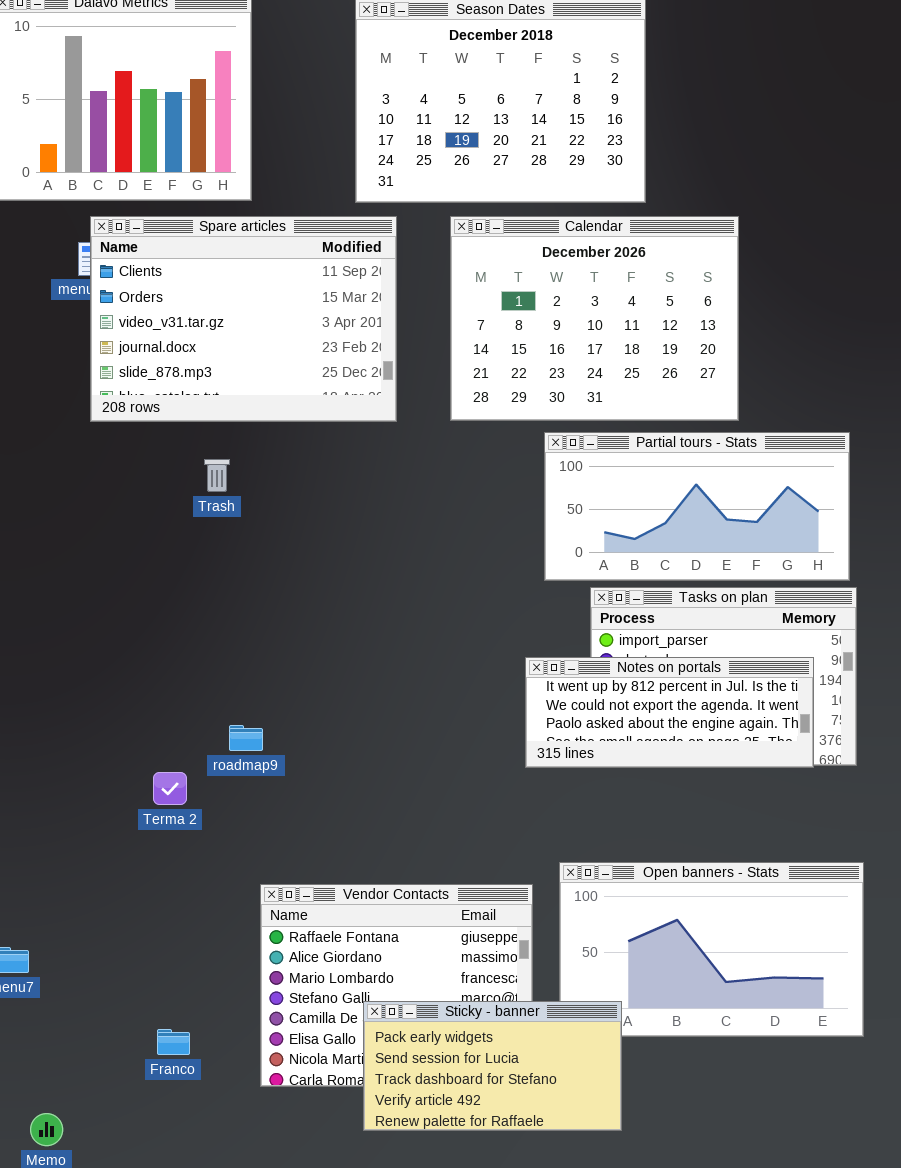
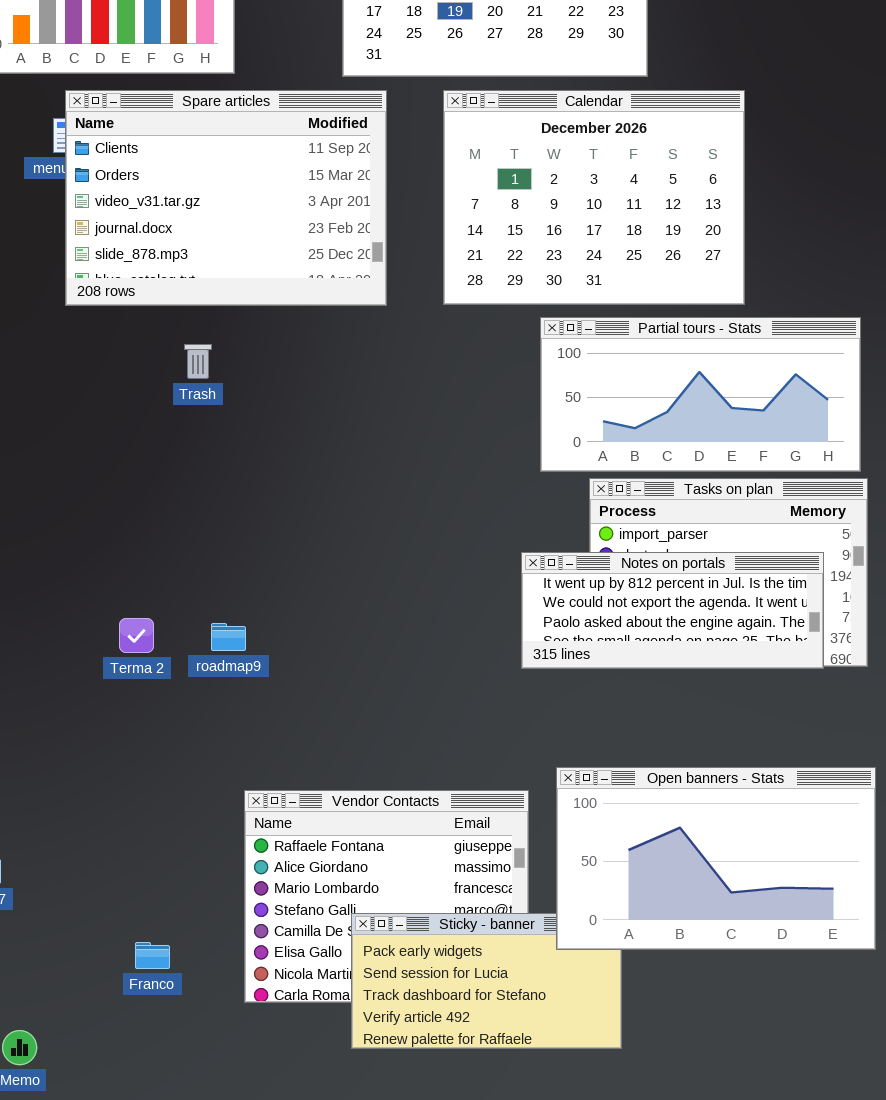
Terma 2: [153,772,187,805] -> [119,618,154,653], moved
Open banners - Stats: [559,862,864,1037] -> [556,767,876,950], raised

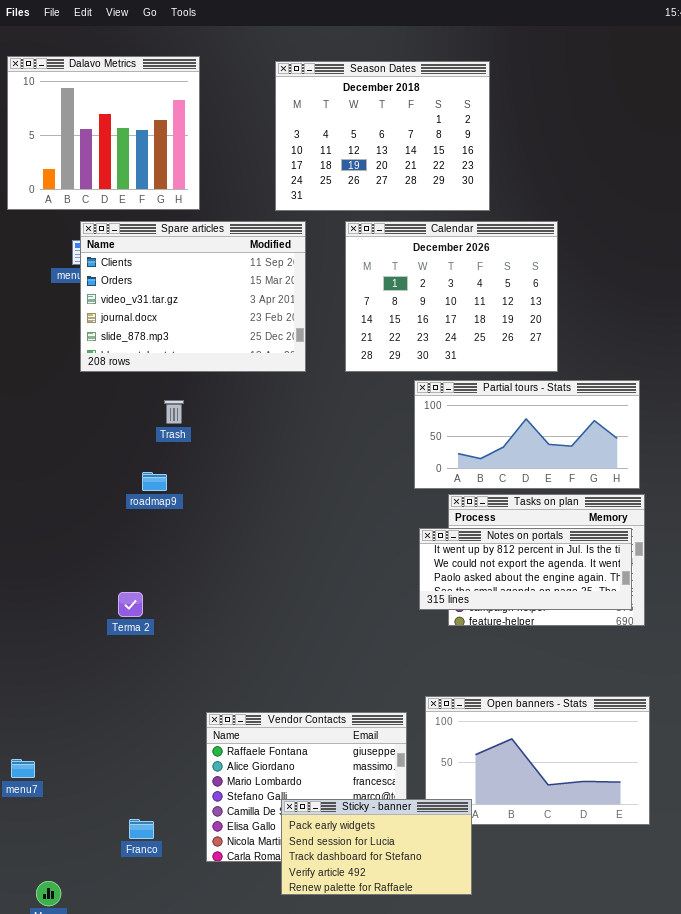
Notes on portals: [521,552,824,669] -> [419,528,632,610], moved
roadmap9: [211,623,246,651] -> [142,472,167,491], moved
Sticky - banner: [351,913,622,1049] -> [281,799,472,895], raised

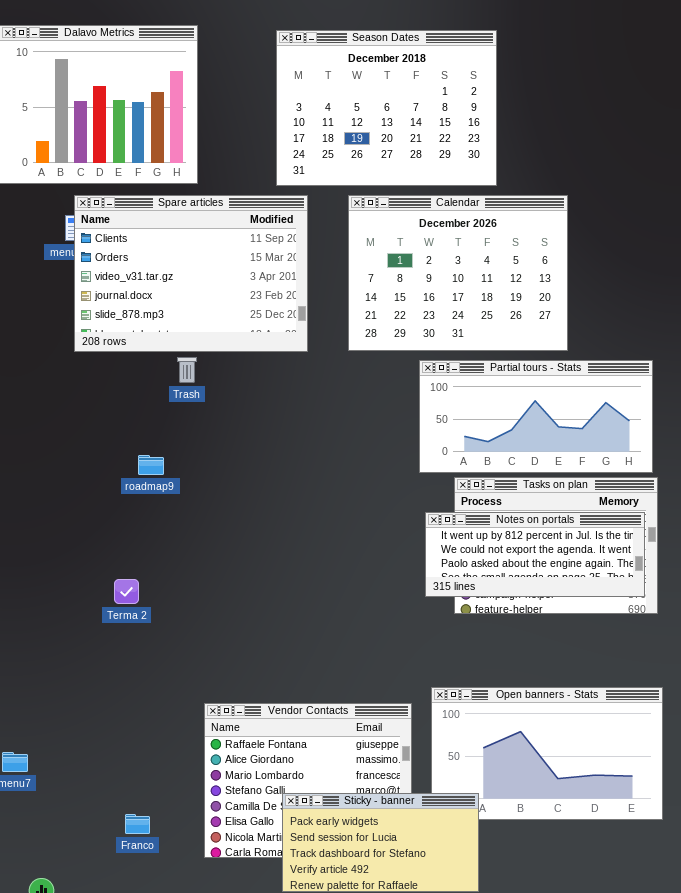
Trash: [164,400,184,424] -> [177,357,197,383], moved

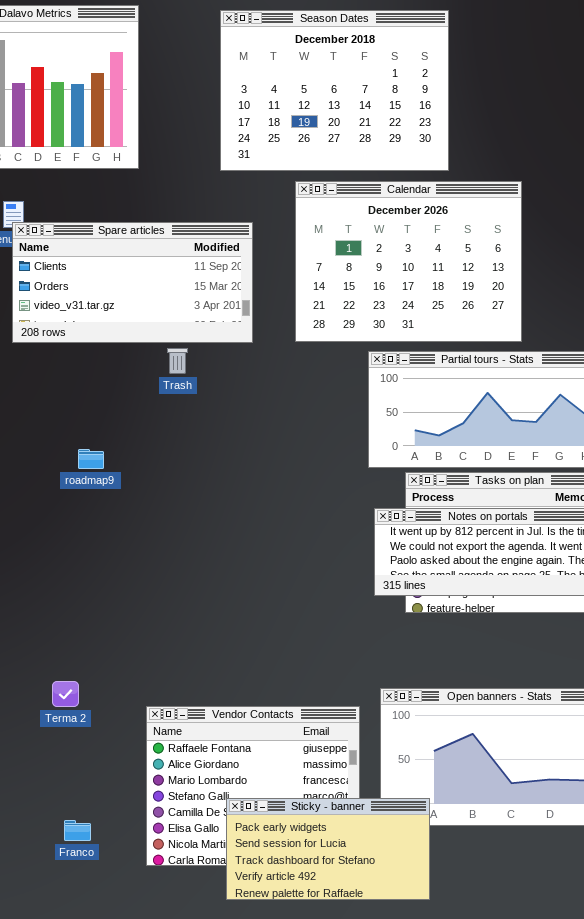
Spare articles: [74,195,308,352] -> [12,222,253,343], resized
Trash: [177,357,197,383] -> [167,348,188,374], moved
Terma 2: [114,579,139,604] -> [52,681,79,707], moved

